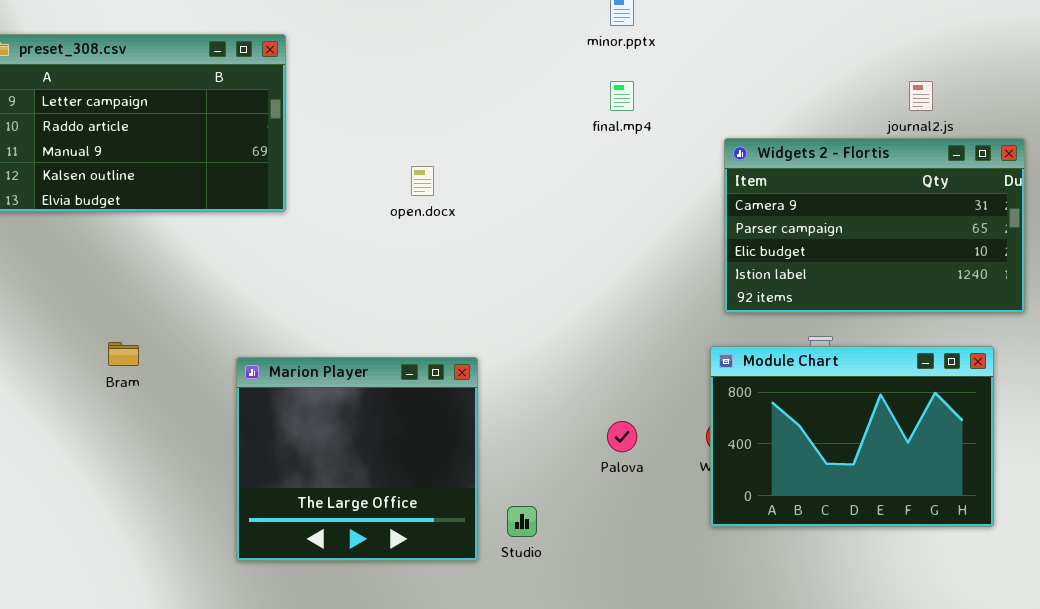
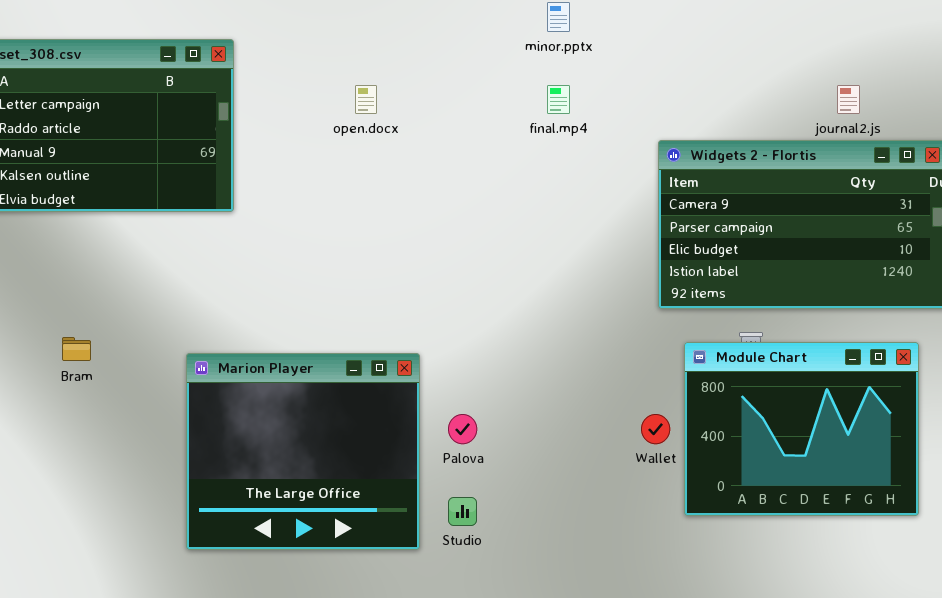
open.docx: [411,166,434,196] -> [355,85,377,114], moved
Module Chart: [710,346,994,527] -> [684,342,919,516], resized
Palova: [607,421,637,452] -> [448,414,477,444], moved

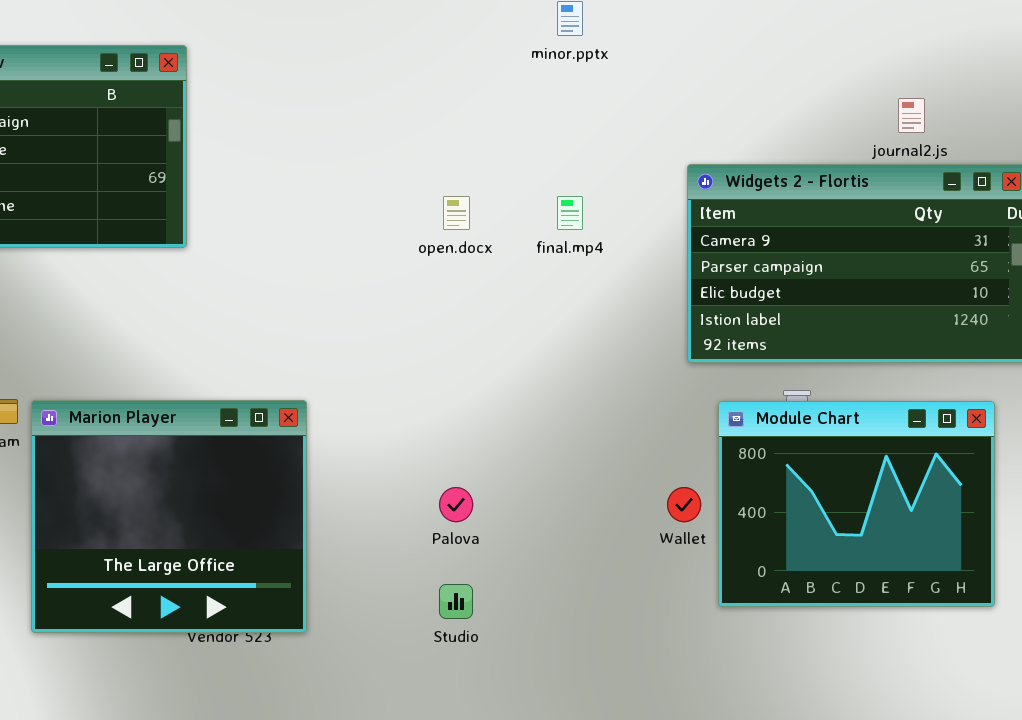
open.docx: [355,85,377,114] -> [443,196,470,230], moved
final.mp4: [547,85,570,114] -> [557,196,583,230], moved
Marion Player: [186,353,420,550] -> [31,400,307,633], moved

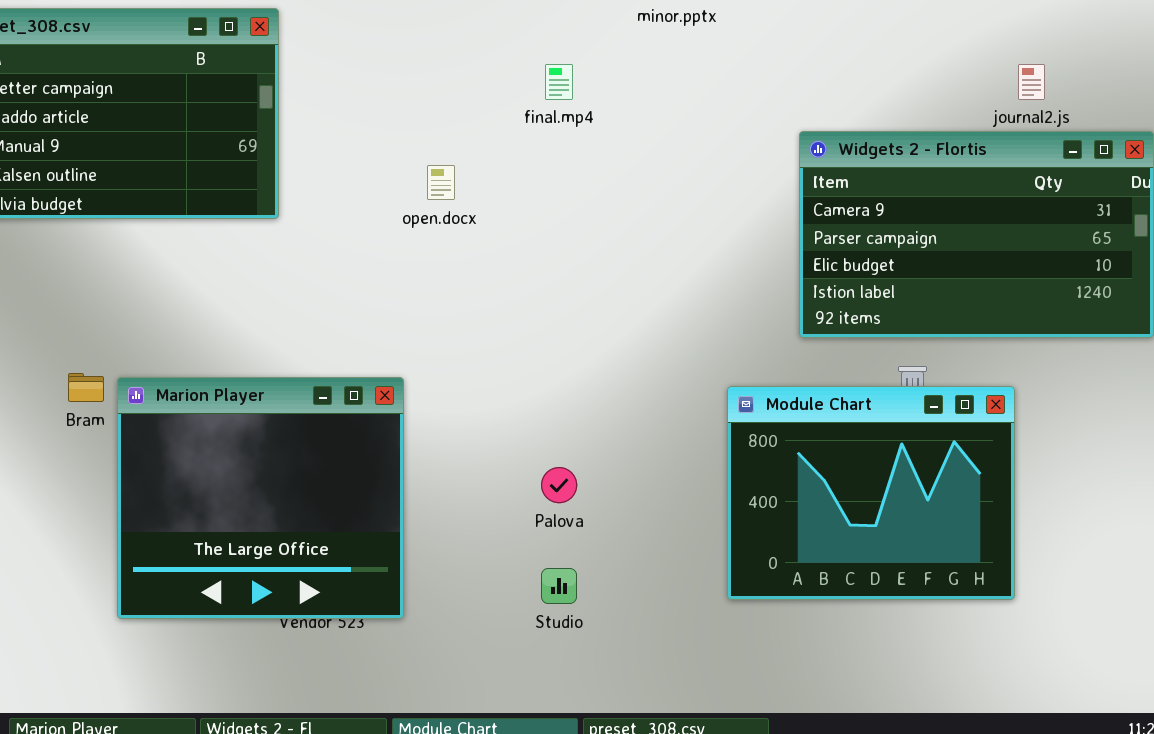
open.docx: [443,196,470,230] -> [427,165,455,200], moved
final.mp4: [557,196,583,230] -> [545,64,573,100], moved
Module Chart: [718,401,995,607] -> [727,386,1015,600], moved

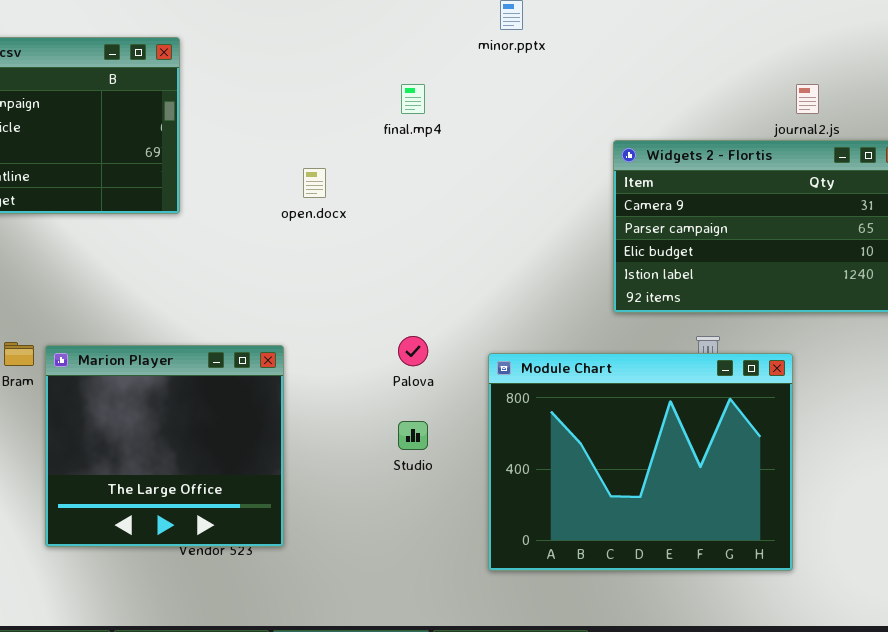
Module Chart: [727,386,1015,600] -> [488,353,793,571], resized
Palova: [541,467,577,503] -> [398,336,428,366], moved
Studio: [541,568,577,604] -> [398,421,428,450], moved

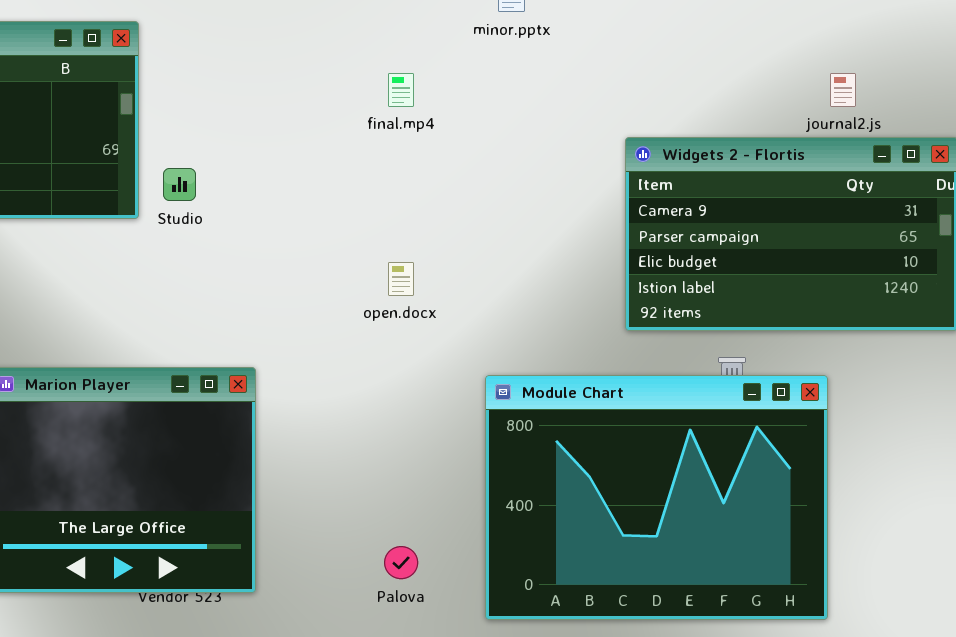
open.docx: [303,168,326,198] -> [388,262,414,296], moved
Palova: [398,336,428,366] -> [384,546,418,579], moved
Studio: [398,421,428,450] -> [163,168,196,201], moved

